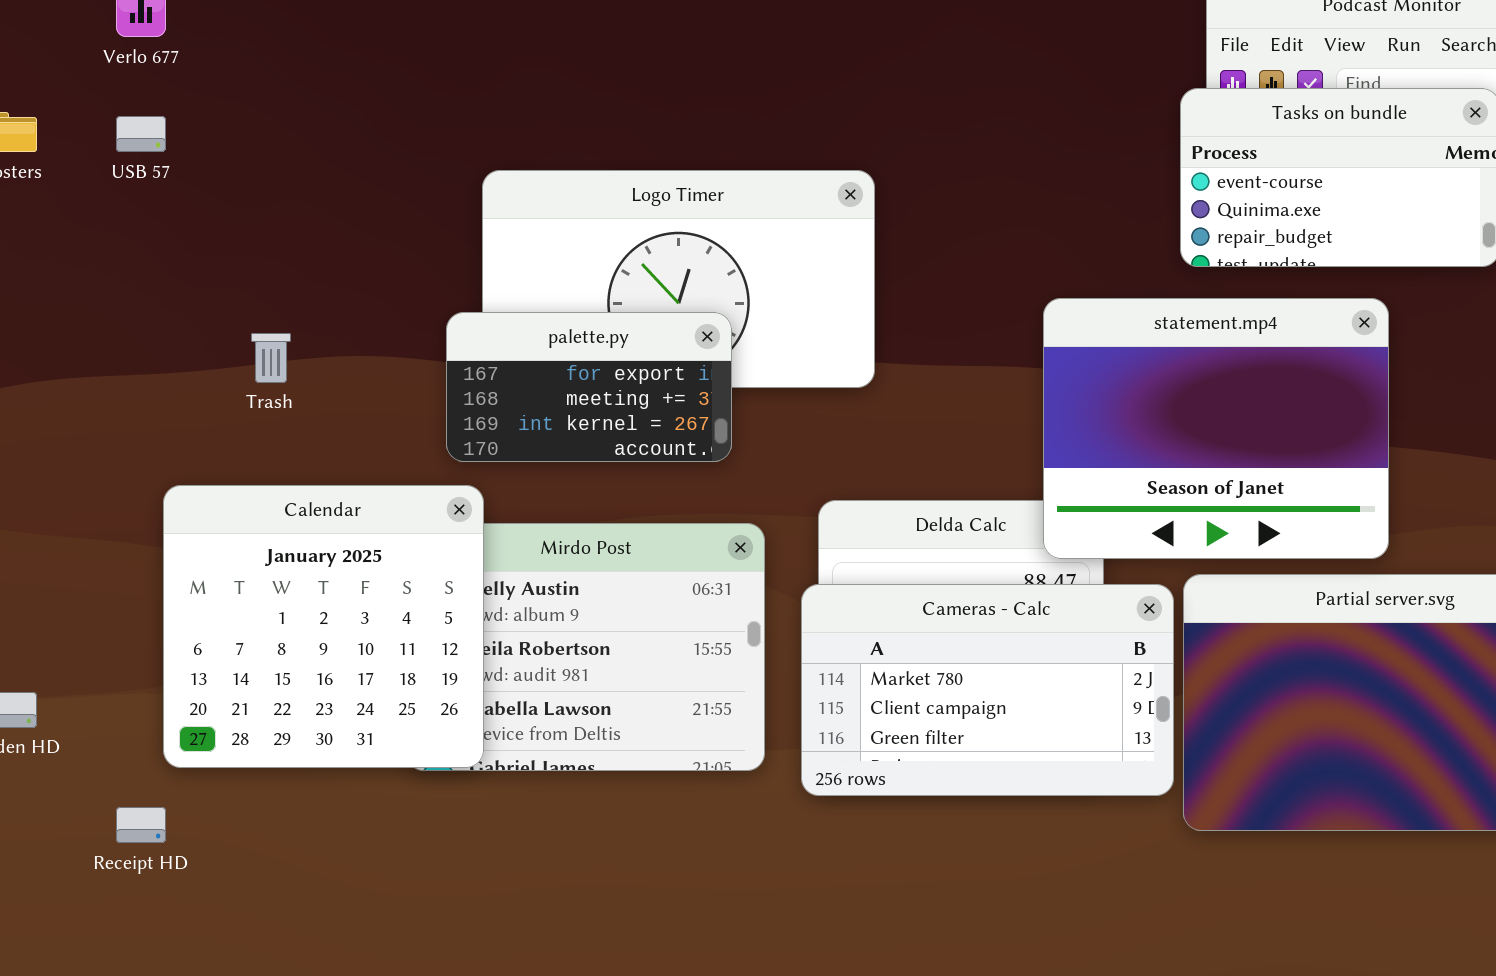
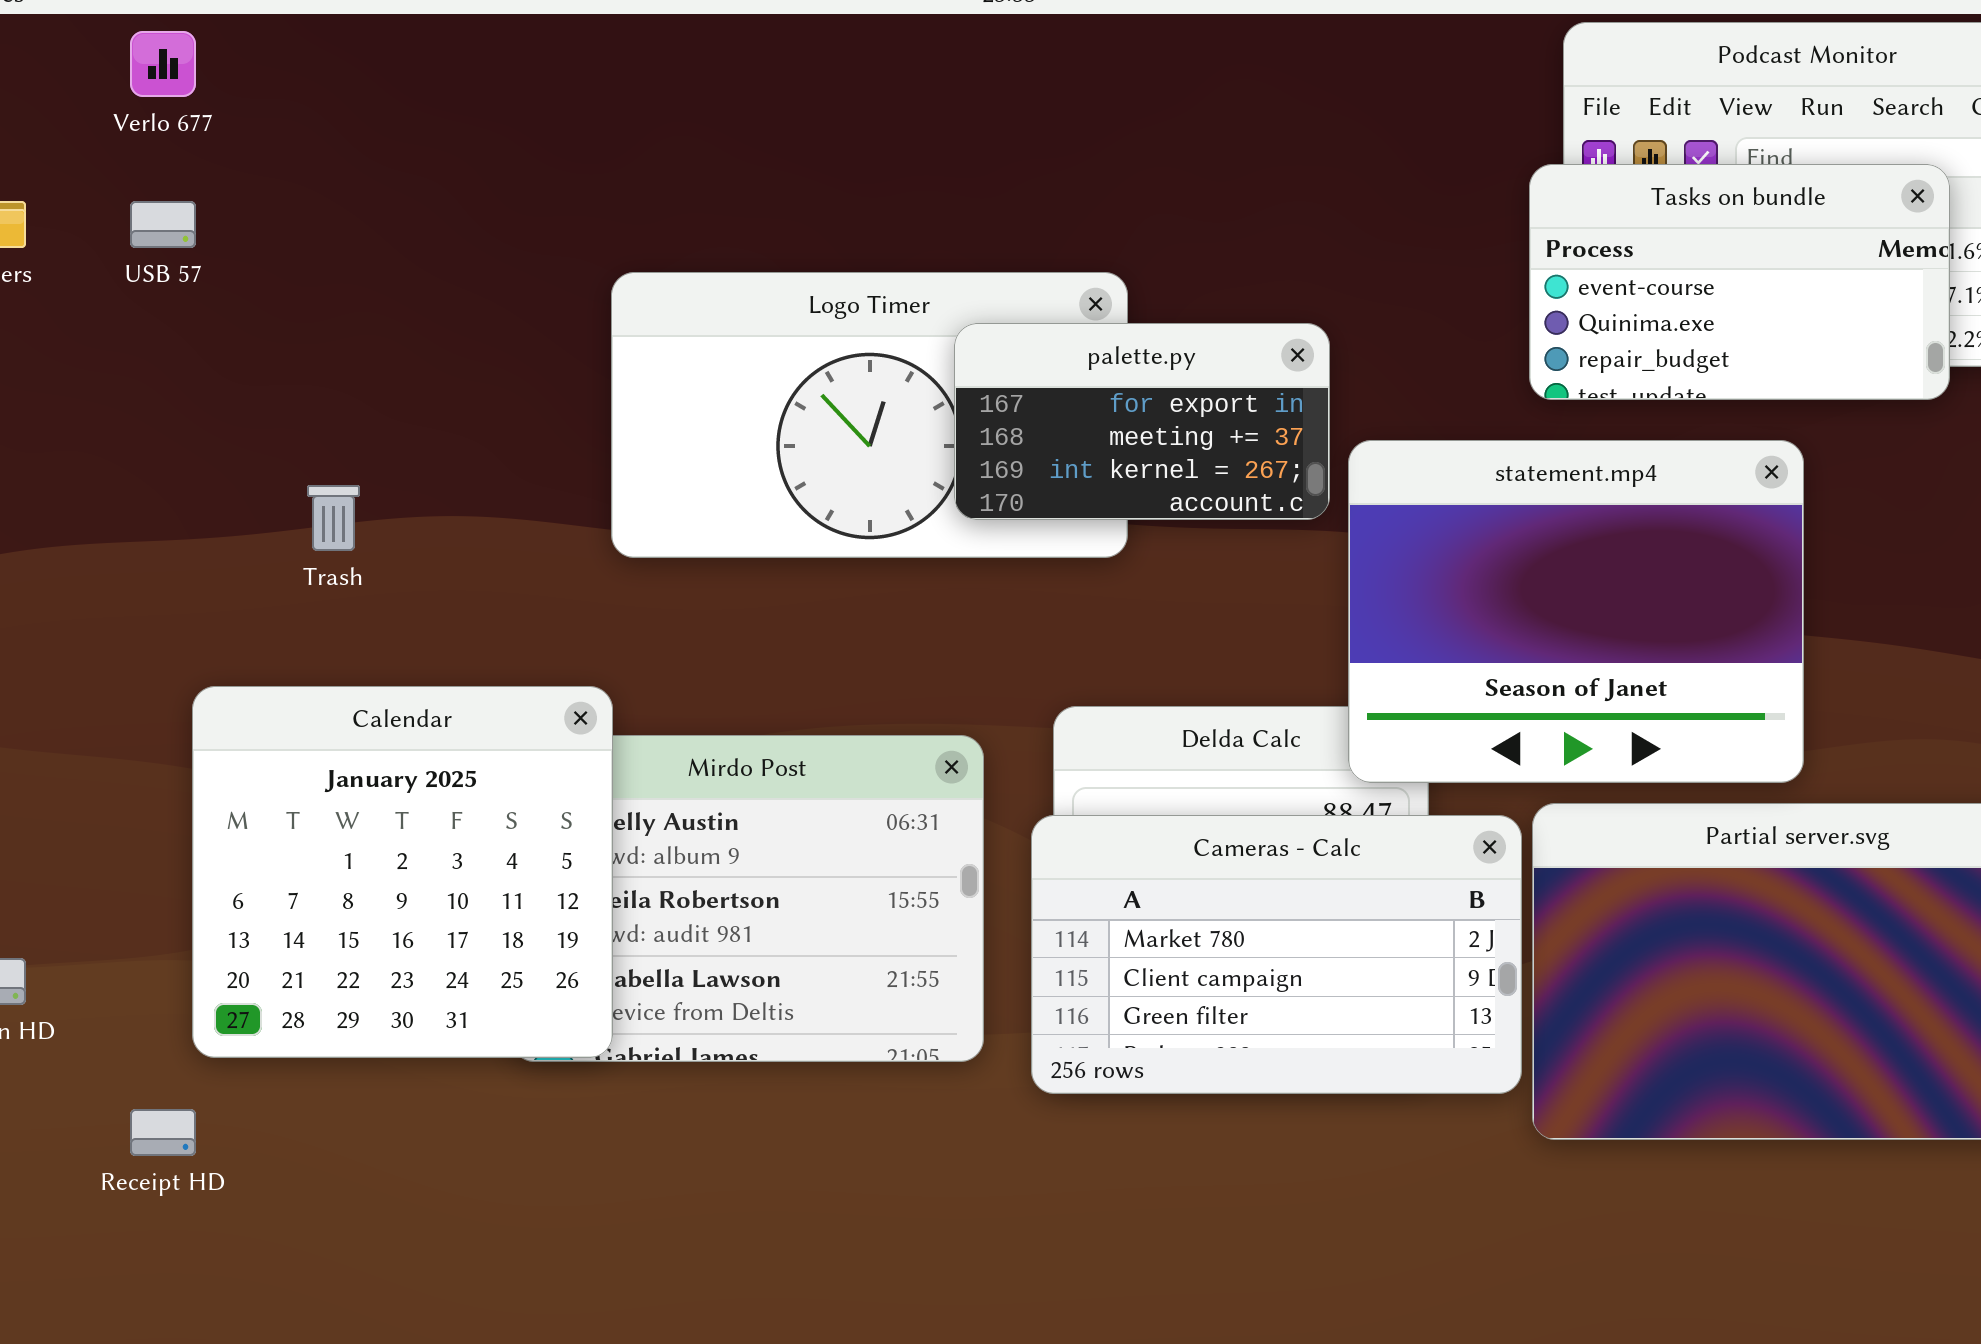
palette.py: [446,312,732,462] -> [954,323,1330,520], moved

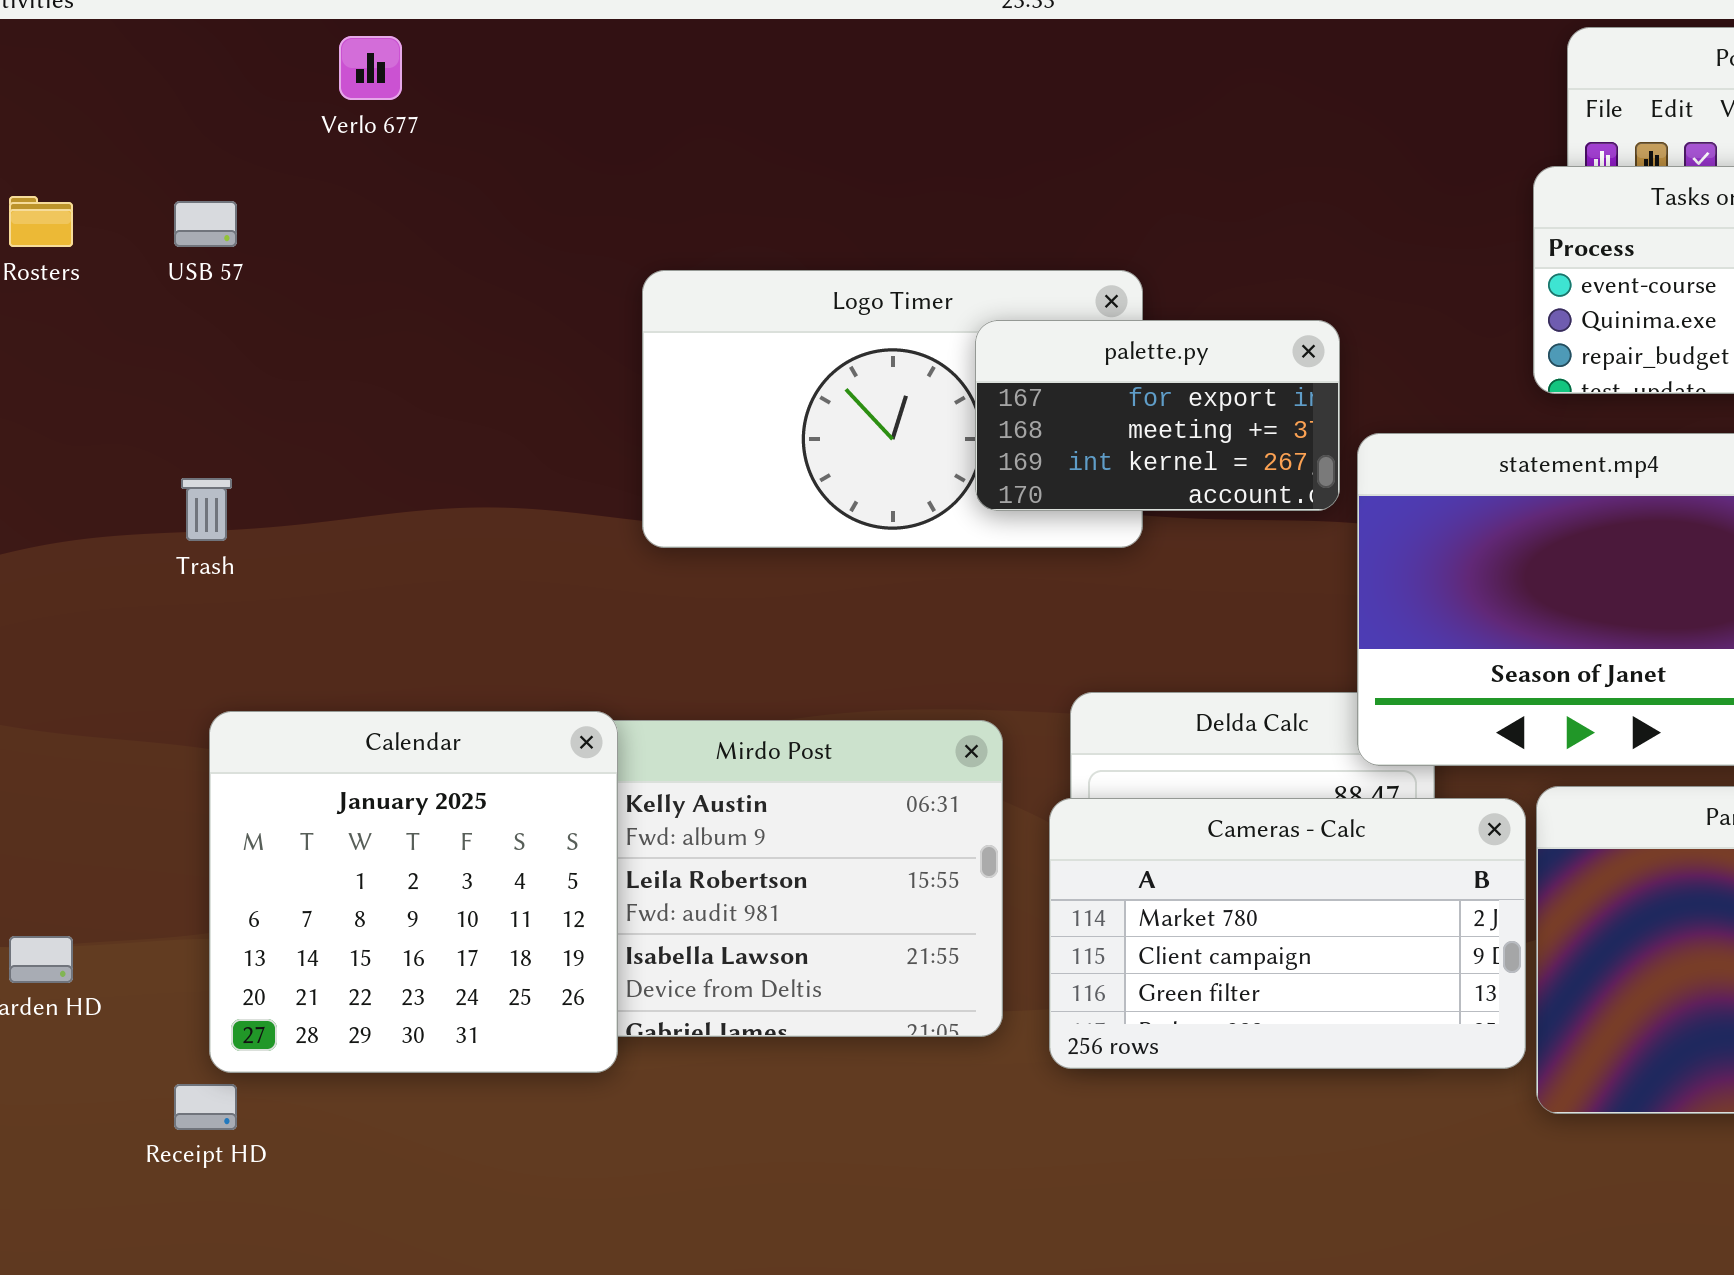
Verlo 677: [130,31,196,97] -> [339,36,402,100], moved
Trash: [307,485,360,551] -> [181,478,232,541], moved
Calendar: [192,686,613,1058] -> [209,711,618,1073], moved

